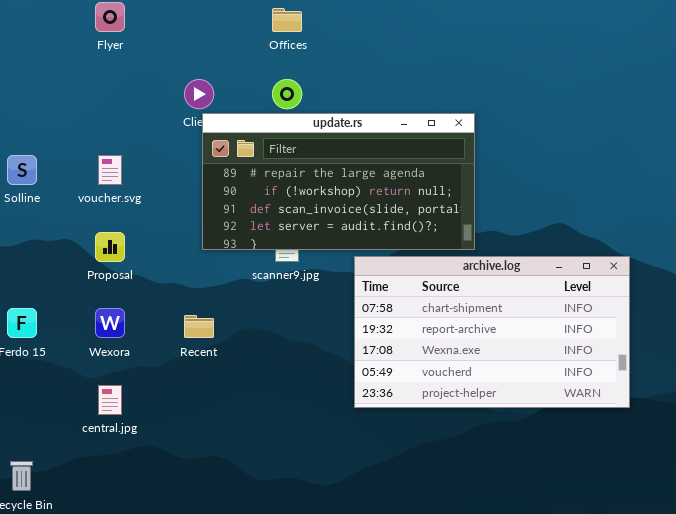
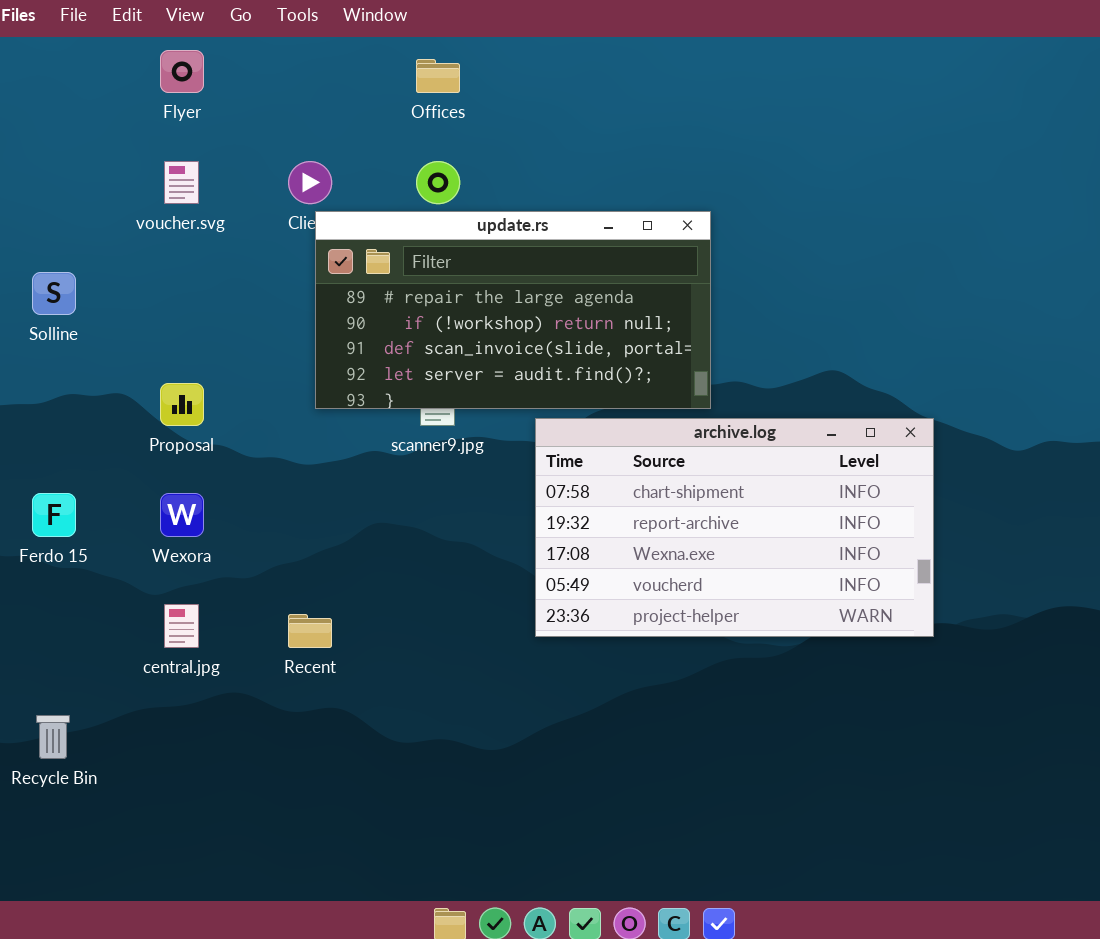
voucher.svg: [98,155,122,185] -> [164,161,199,204], moved
Recent: [184,315,214,338] -> [288,614,332,648], moved

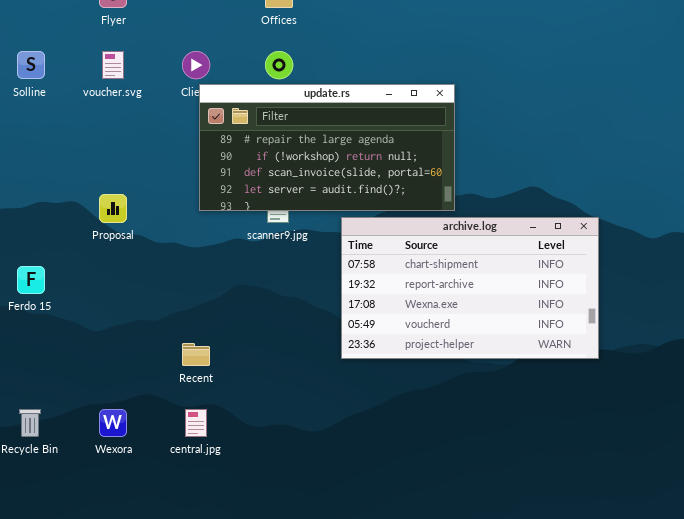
Solline: [32,272,76,315] -> [17,51,45,79], moved
Wexora: [160,493,204,537] -> [99,409,127,437], moved
central.jpg: [164,604,199,648] -> [185,409,207,437], moved

